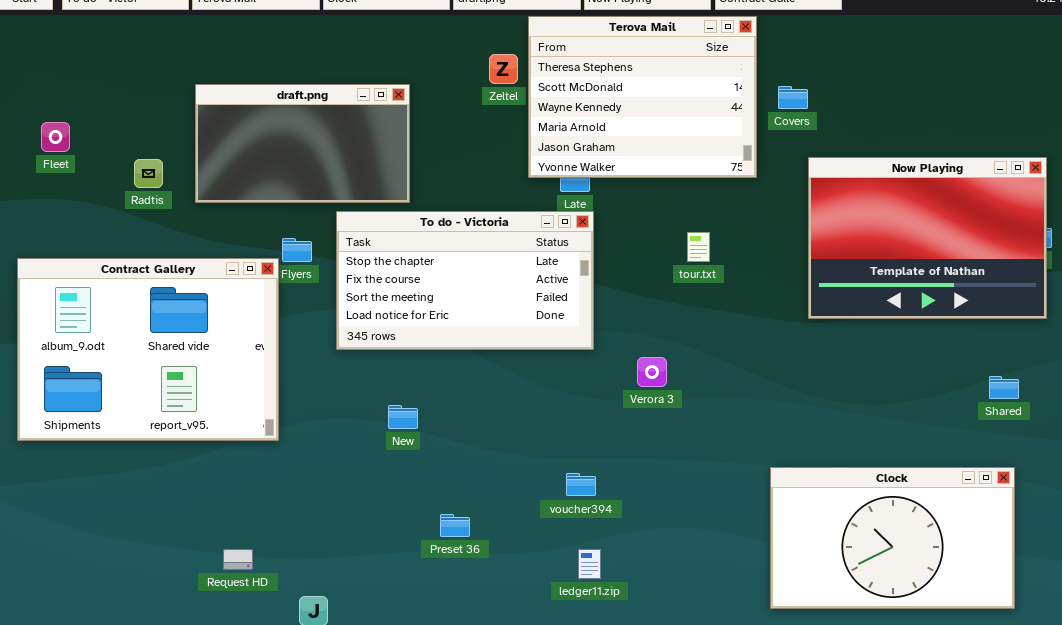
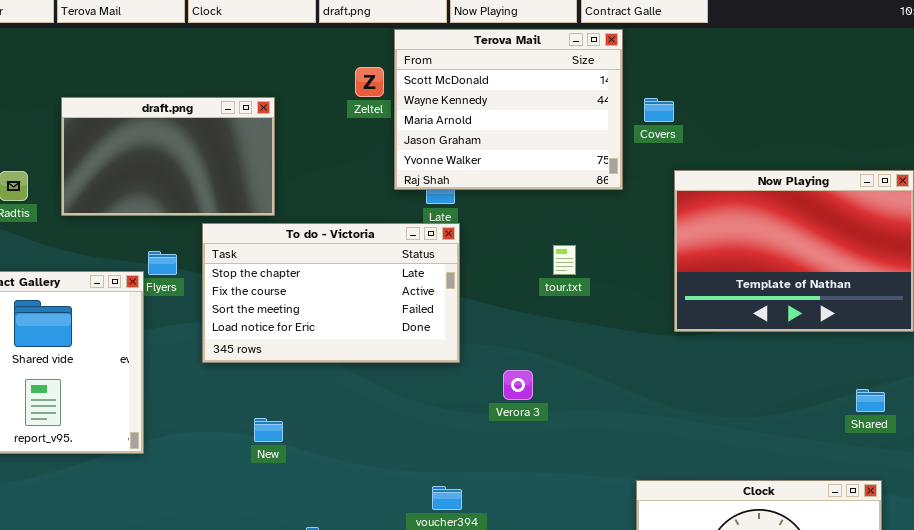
Terova Mail: [528,16,757,178] -> [394,29,623,190], scrolled down 1 row

